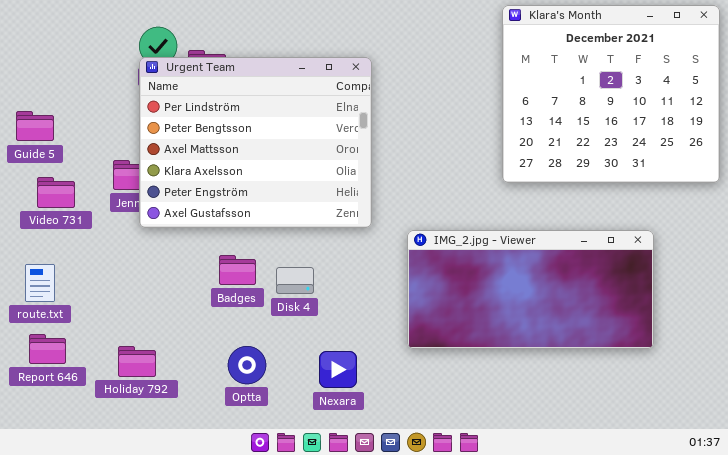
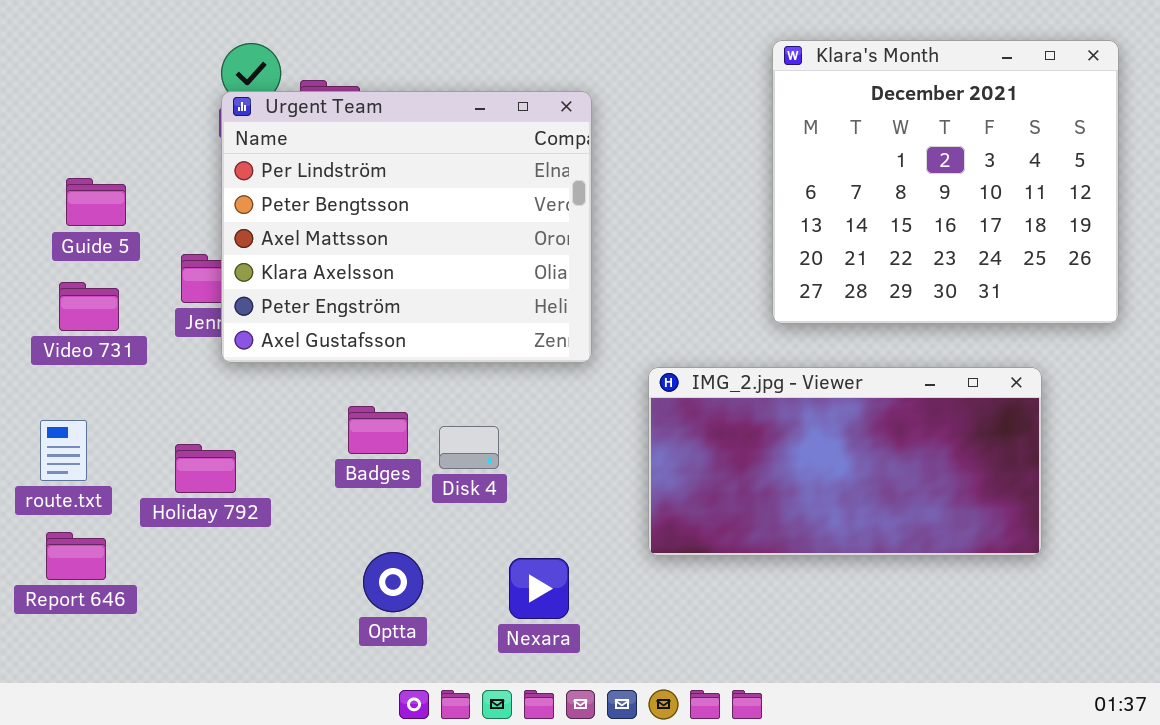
Klara's Month: [502,5,720,183] -> [772,40,1119,324], moved
Guide 5: [16,111,54,141] -> [66,178,126,226], moved
Holiday 792: [118,346,156,377] -> [175,444,236,493], moved

